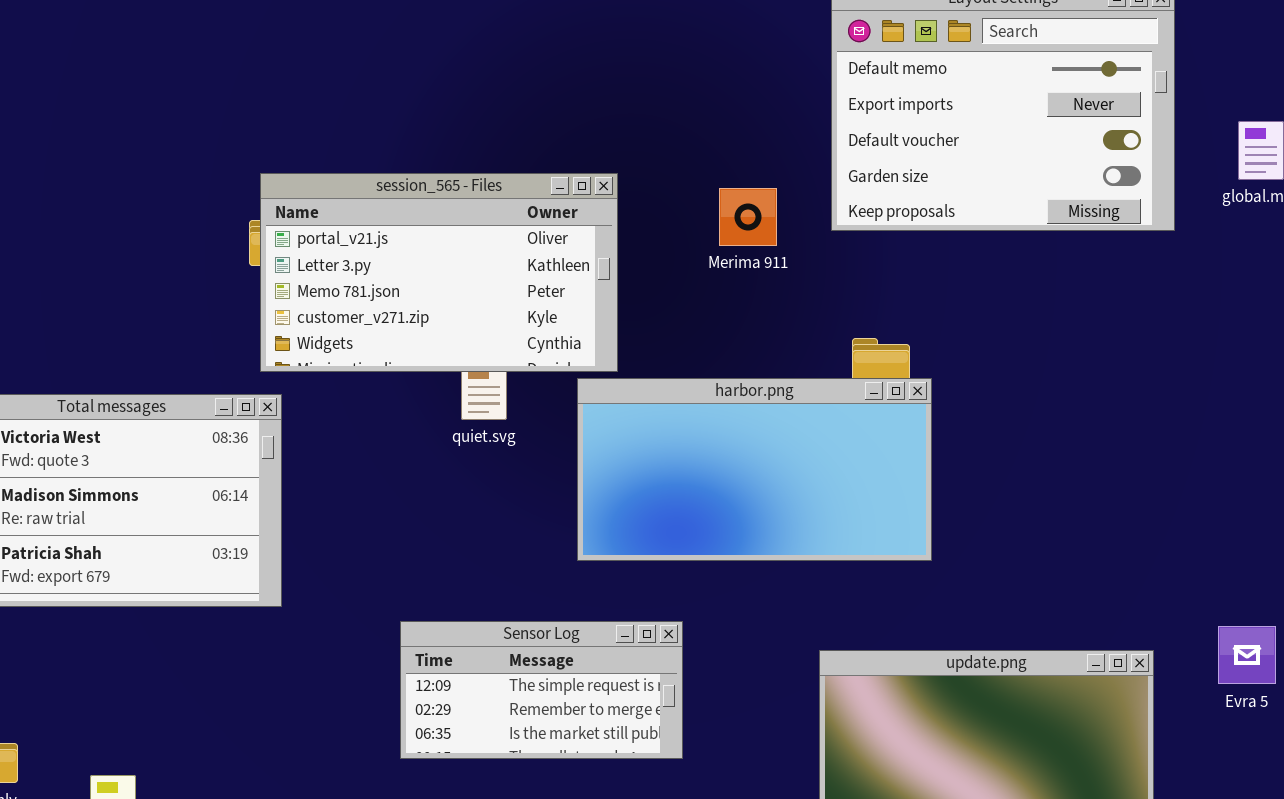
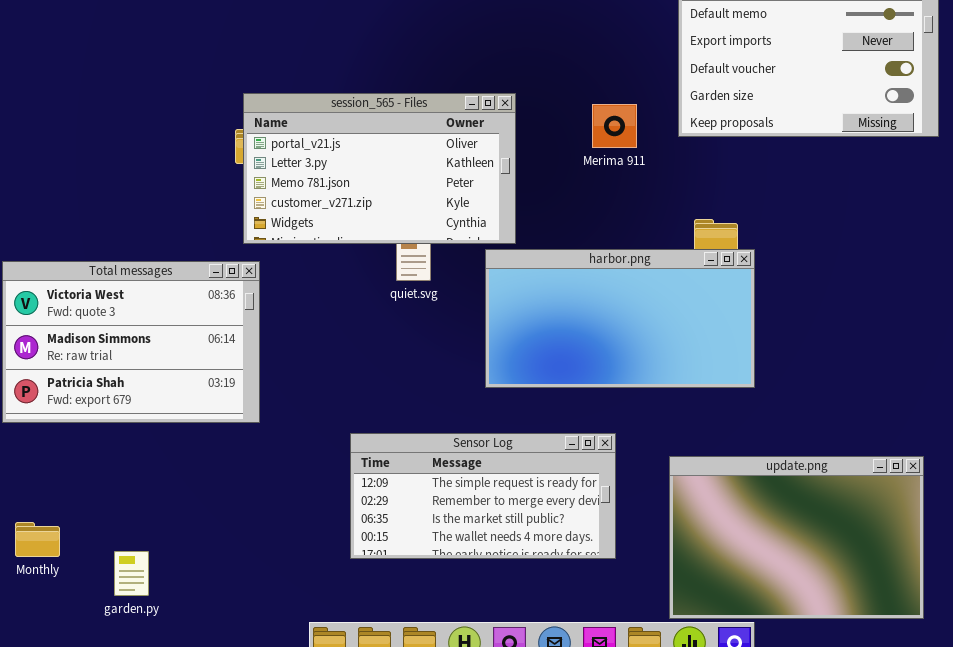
Sensor Log: [400,621,683,759] -> [350,433,616,559], resized

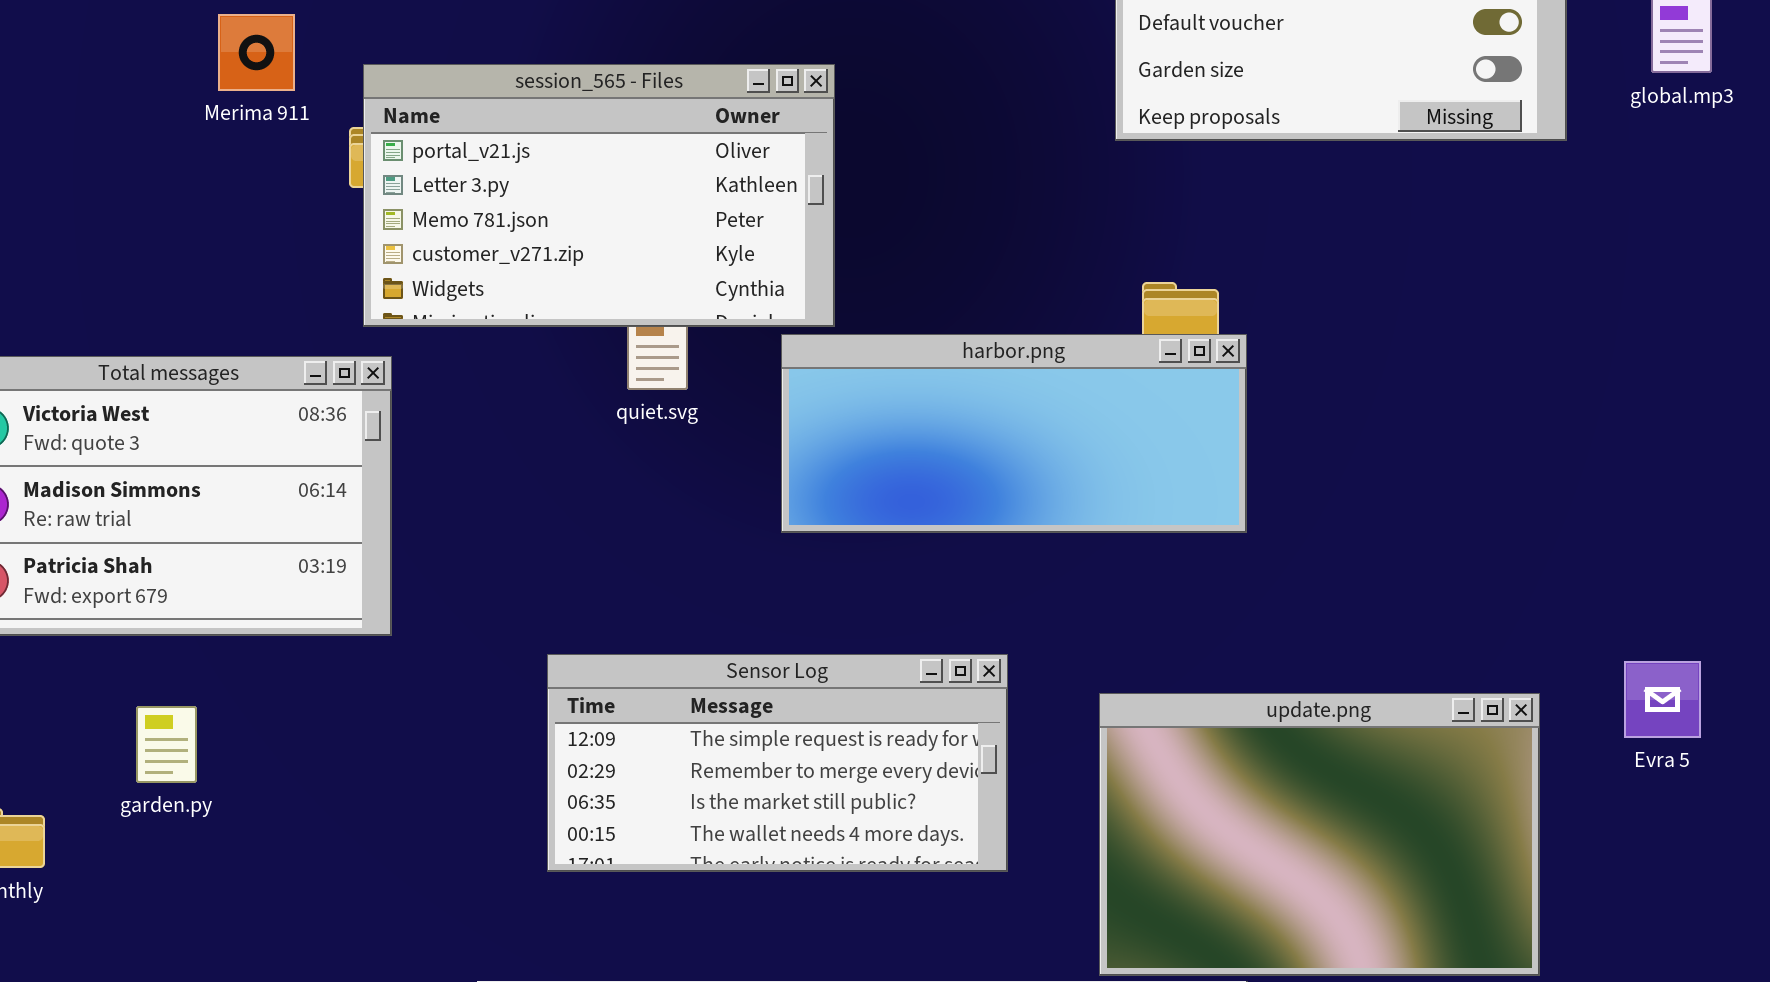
Merima 911: [592,104,637,148] -> [218,14,295,91], moved
harbor.png: [485,249,755,388] -> [781,334,1247,533], resized
garden.py: [114,551,149,596] -> [136,706,197,783], moved

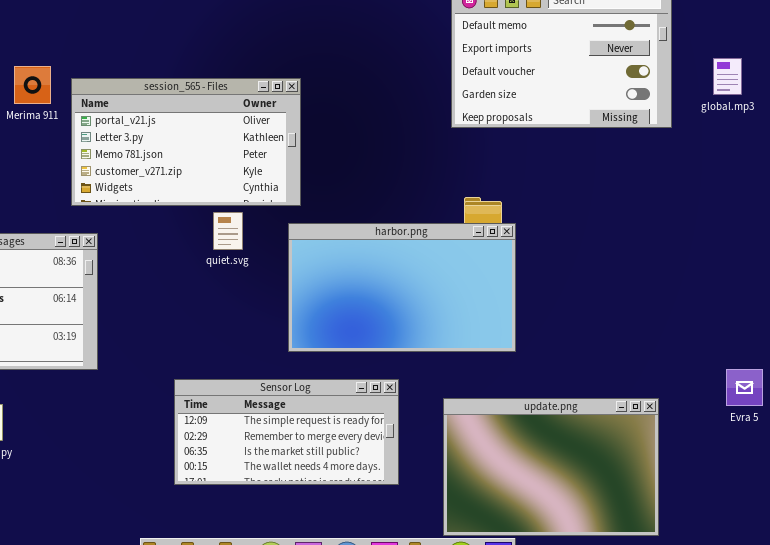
session_565 - Files: [363,64,835,327] -> [71,78,301,206], moved
harbor.png: [781,334,1247,533] -> [288,223,516,352], resized
Evra 5: [1624,661,1701,738] -> [726,369,763,406], moved

